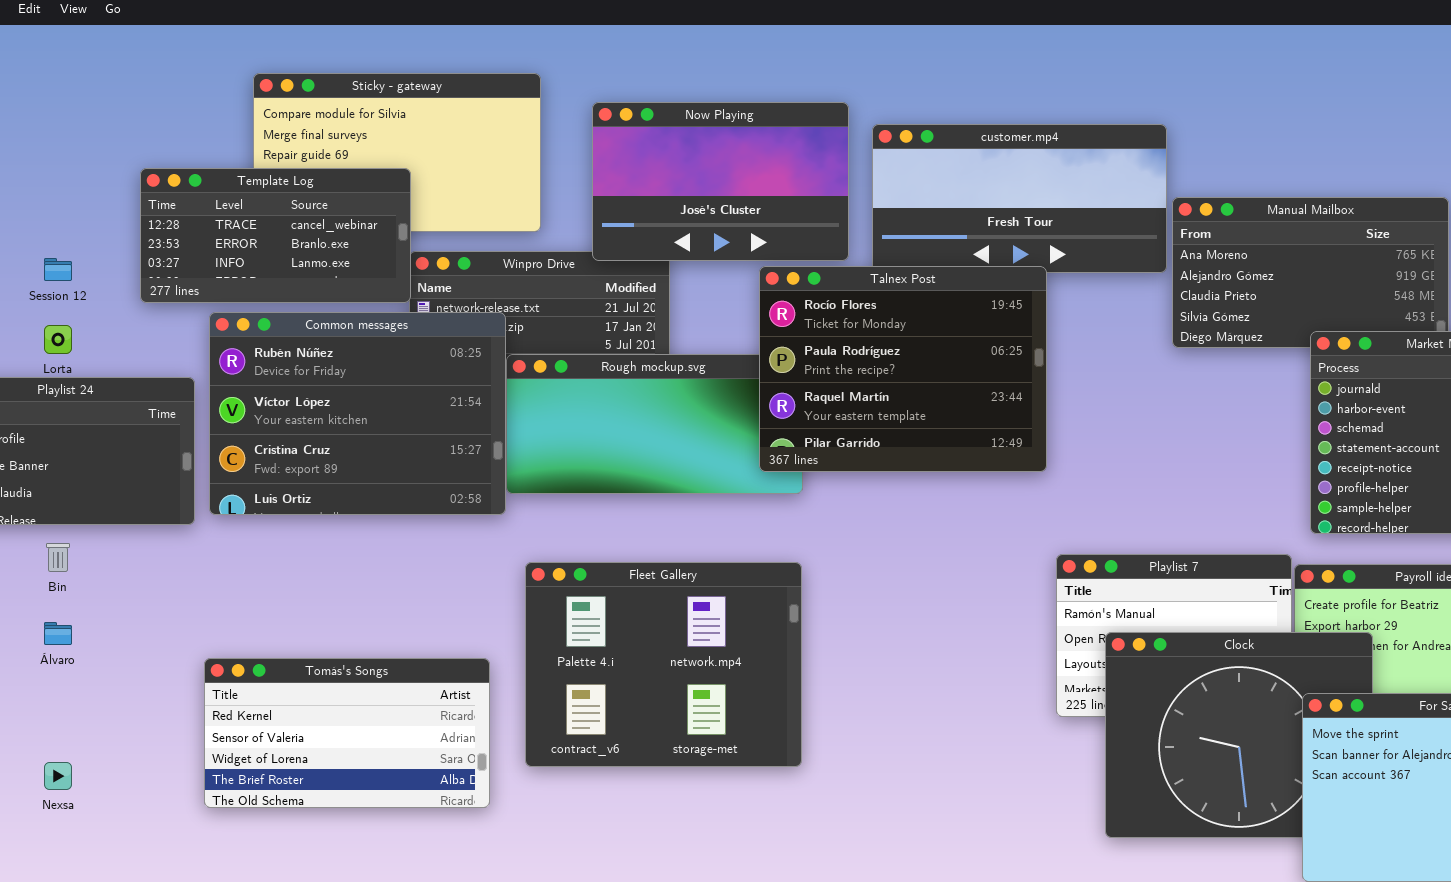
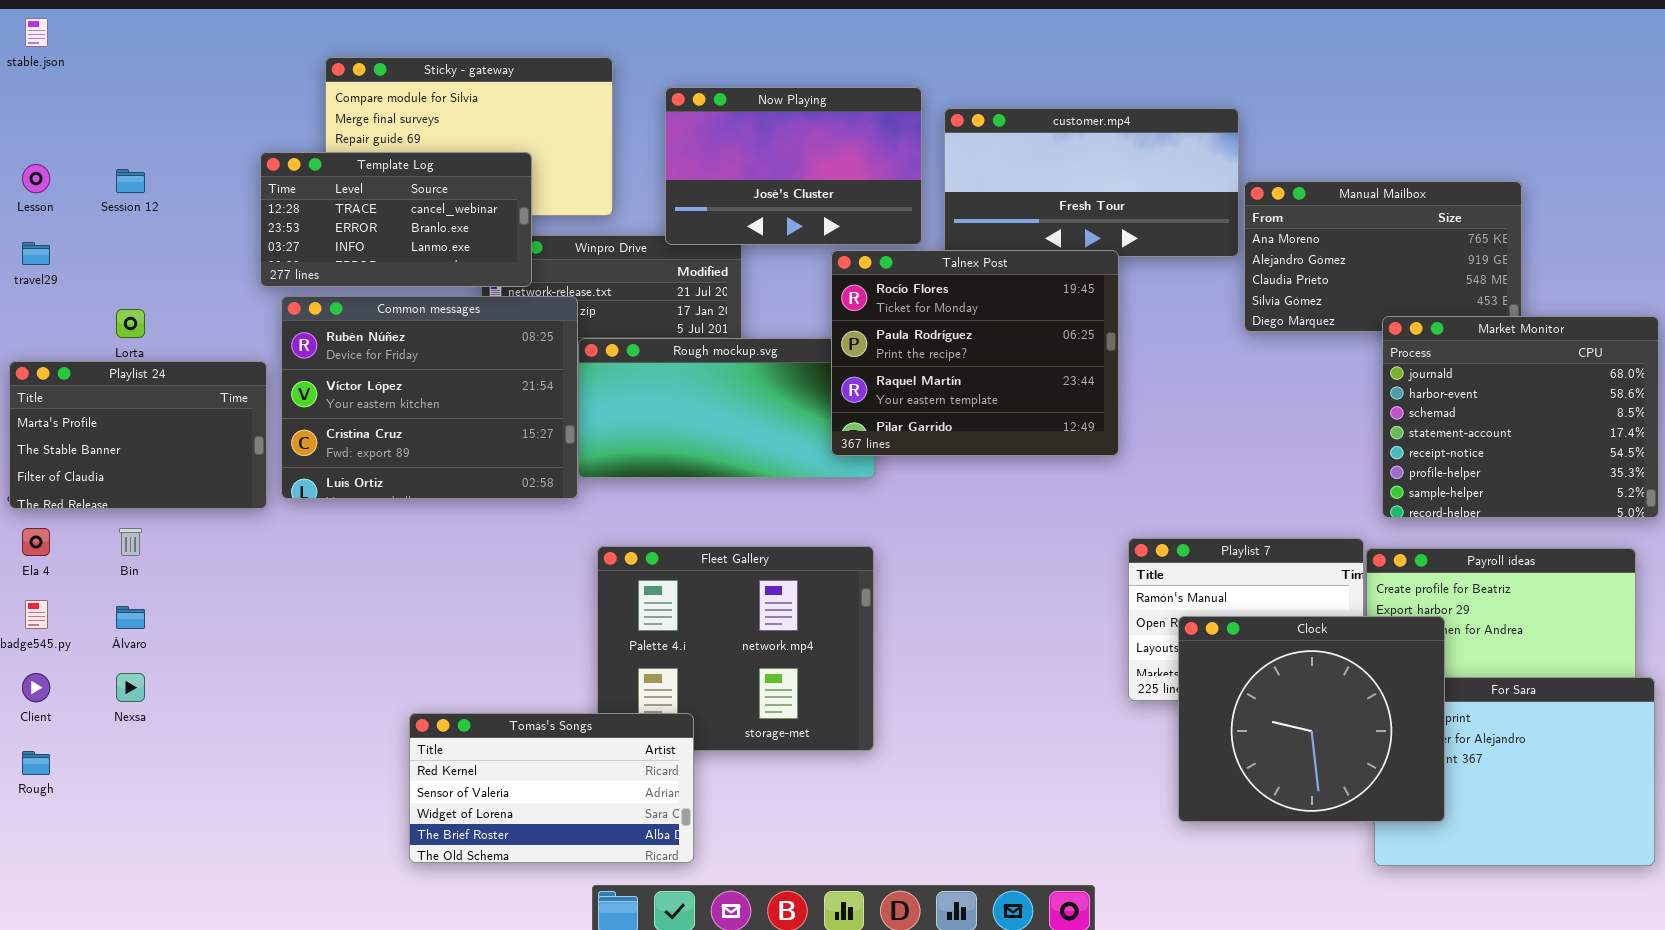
Template Log: [140,168,411,303] -> [260,152,532,287], moved
Session 12: [44,258,72,281] -> [116,169,145,193], moved
Clock: [1105,632,1373,838] -> [1178,616,1445,822], raised
Tomás's Songs: [204,658,490,808] -> [409,713,694,863], moved
Nexsa: [44,762,72,790] -> [116,673,145,702], moved

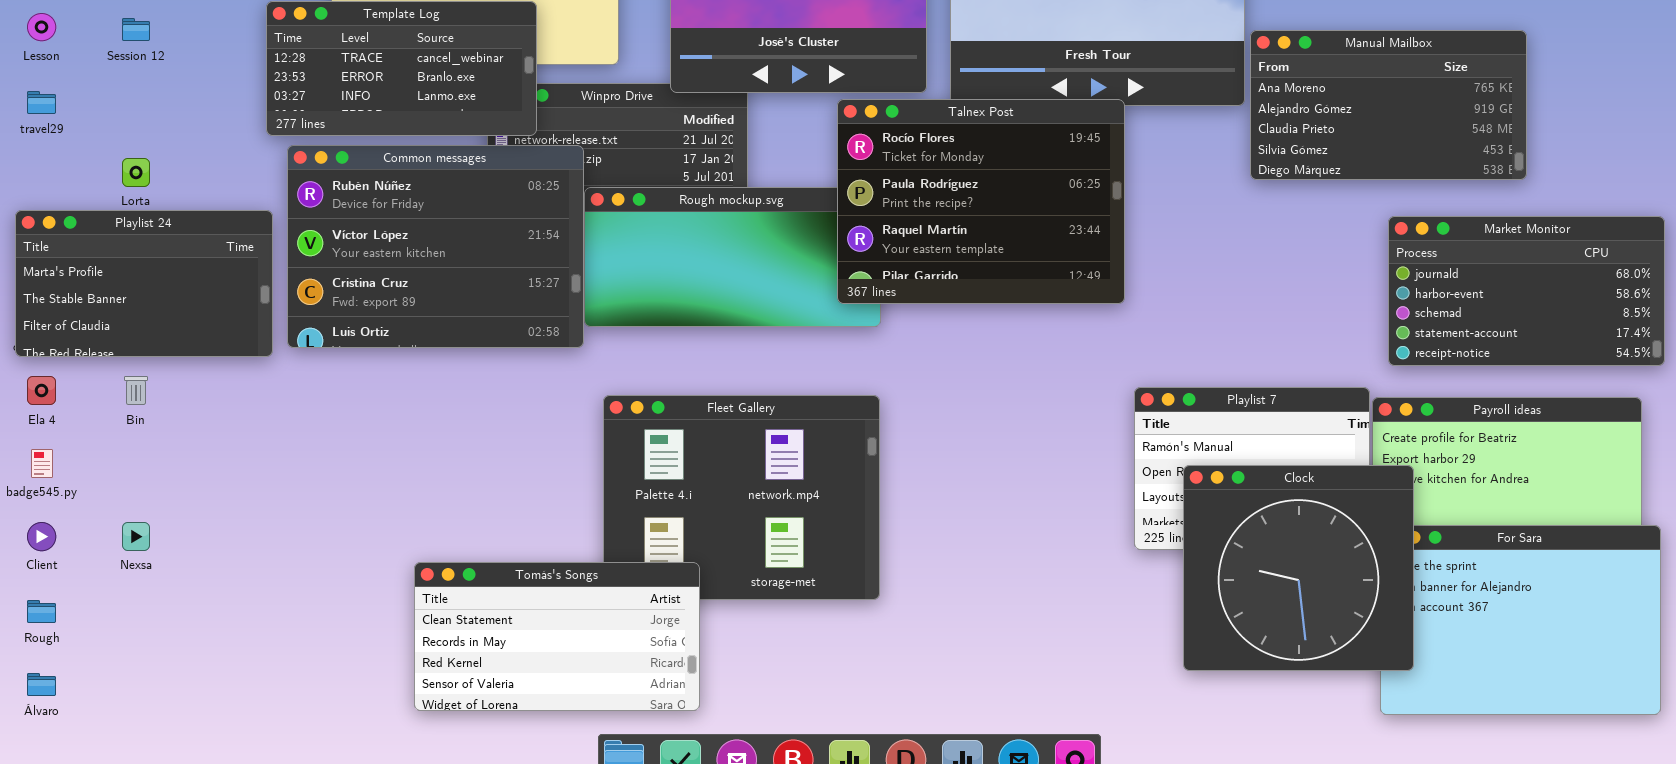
Market Monitor: [1382,316,1659,518] -> [1388,216,1665,366], resized
Álvaro: [116,606,145,629] -> [27,673,56,696], moved
Clock: [1178,616,1445,822] -> [1183,465,1414,671], resized
Tomás's Songs: [409,713,694,863] -> [414,562,700,711], scrolled up 2 rows

